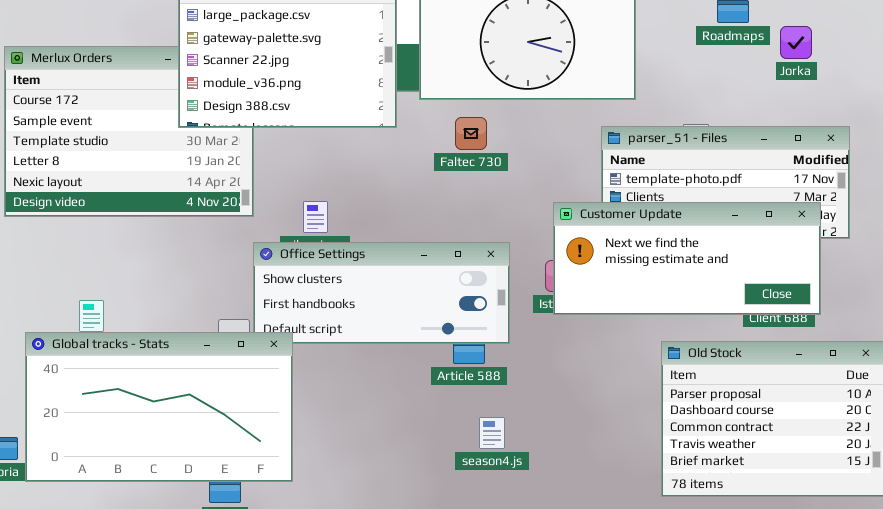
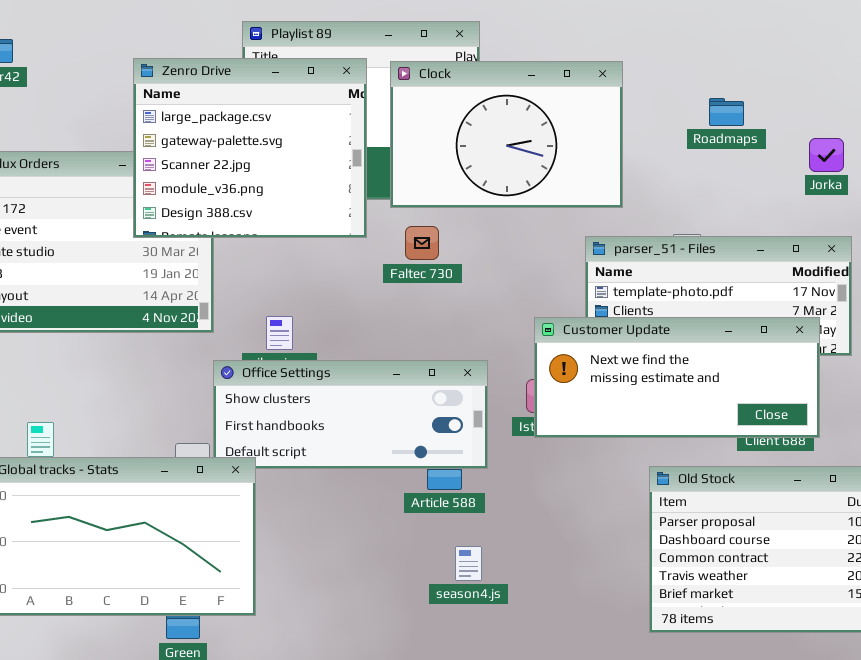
Jorka: [780,26,812,59] -> [809,138,844,172], moved
Faltec 730: [455,117,487,150] -> [405,226,439,260], moved

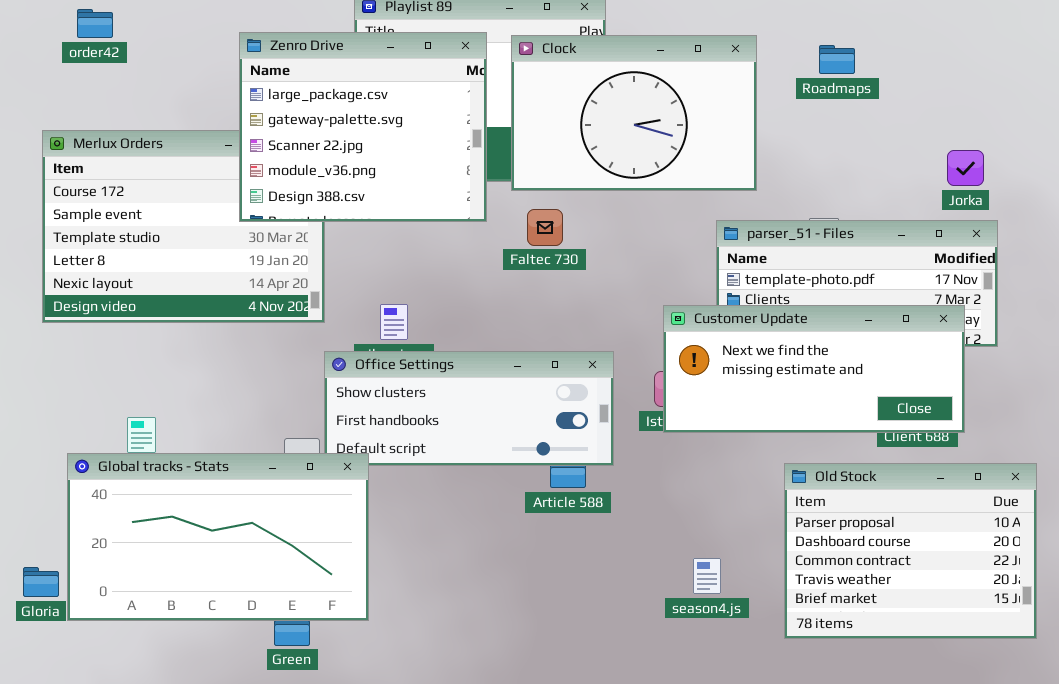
Roadmaps: [709,98,744,126] -> [819,45,855,74], moved
Jorka: [809,138,844,172] -> [947,150,984,186], moved
season4.js: [455,546,482,581] -> [693,558,721,594], moved

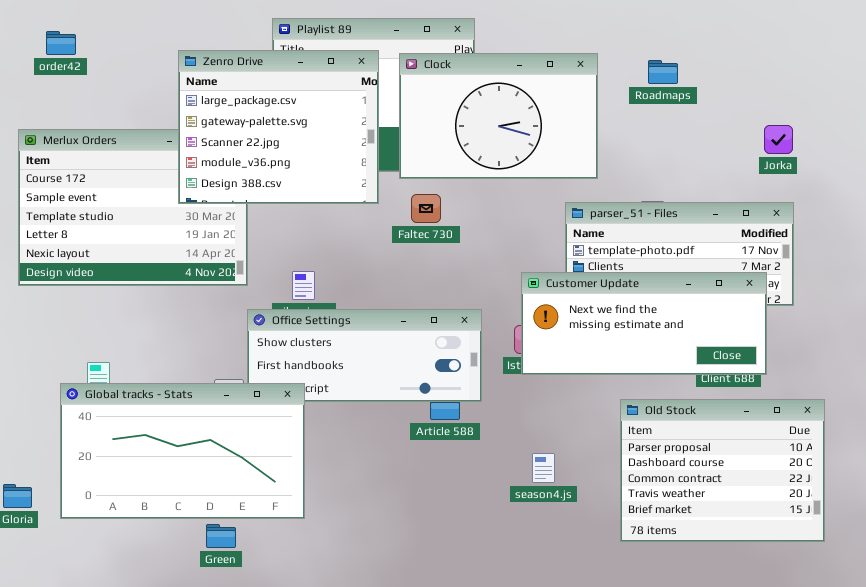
Jorka: [947,150,984,186] -> [764,125,793,154], moved
Global tracks - Stats: [67,453,369,621] -> [60,383,305,519], moved
season4.js: [693,558,721,594] -> [532,453,555,483], moved

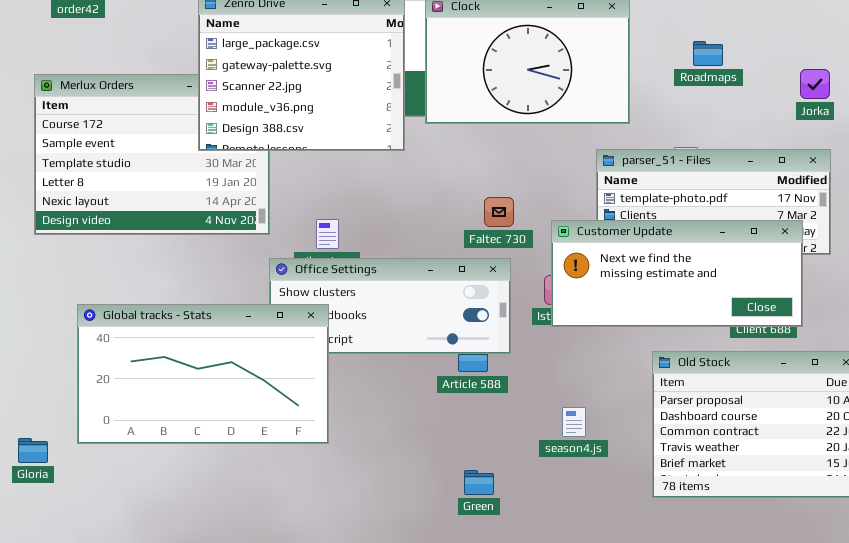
Roadmaps: [648,60,678,84] -> [693,41,723,66], moved
Faltec 730: [411,194,441,223] -> [484,197,514,227], moved
Global tracks - Stats: [60,383,305,519] -> [77,304,329,444], moved
Green: [206,524,236,548] -> [464,470,494,495], moved

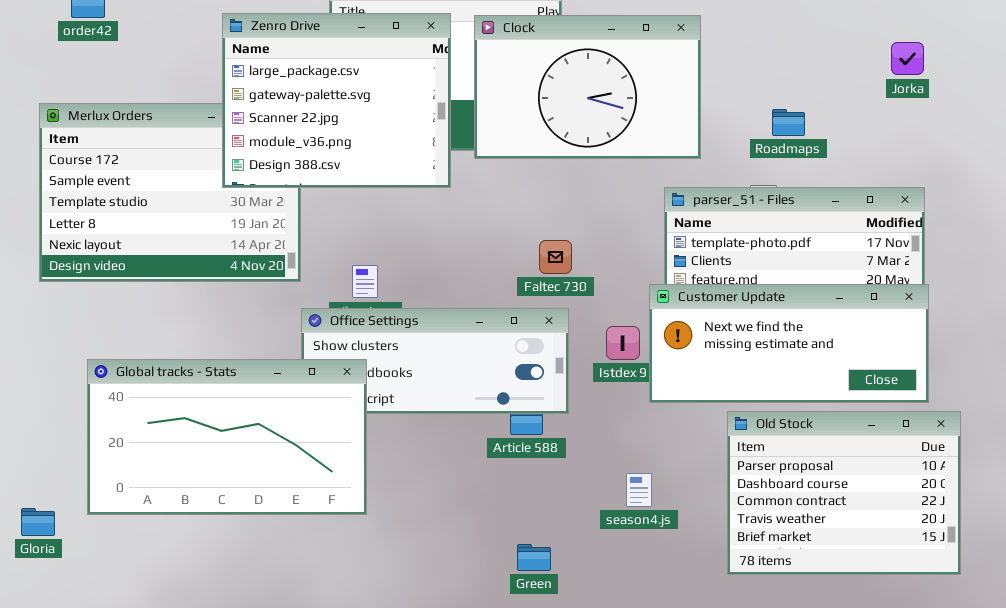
Roadmaps: [693,41,723,66] -> [772,109,805,136], moved
Jorka: [800,69,830,99] -> [891,42,924,75], moved
Customer Update: [551,220,803,327] -> [649,284,929,403], moved

